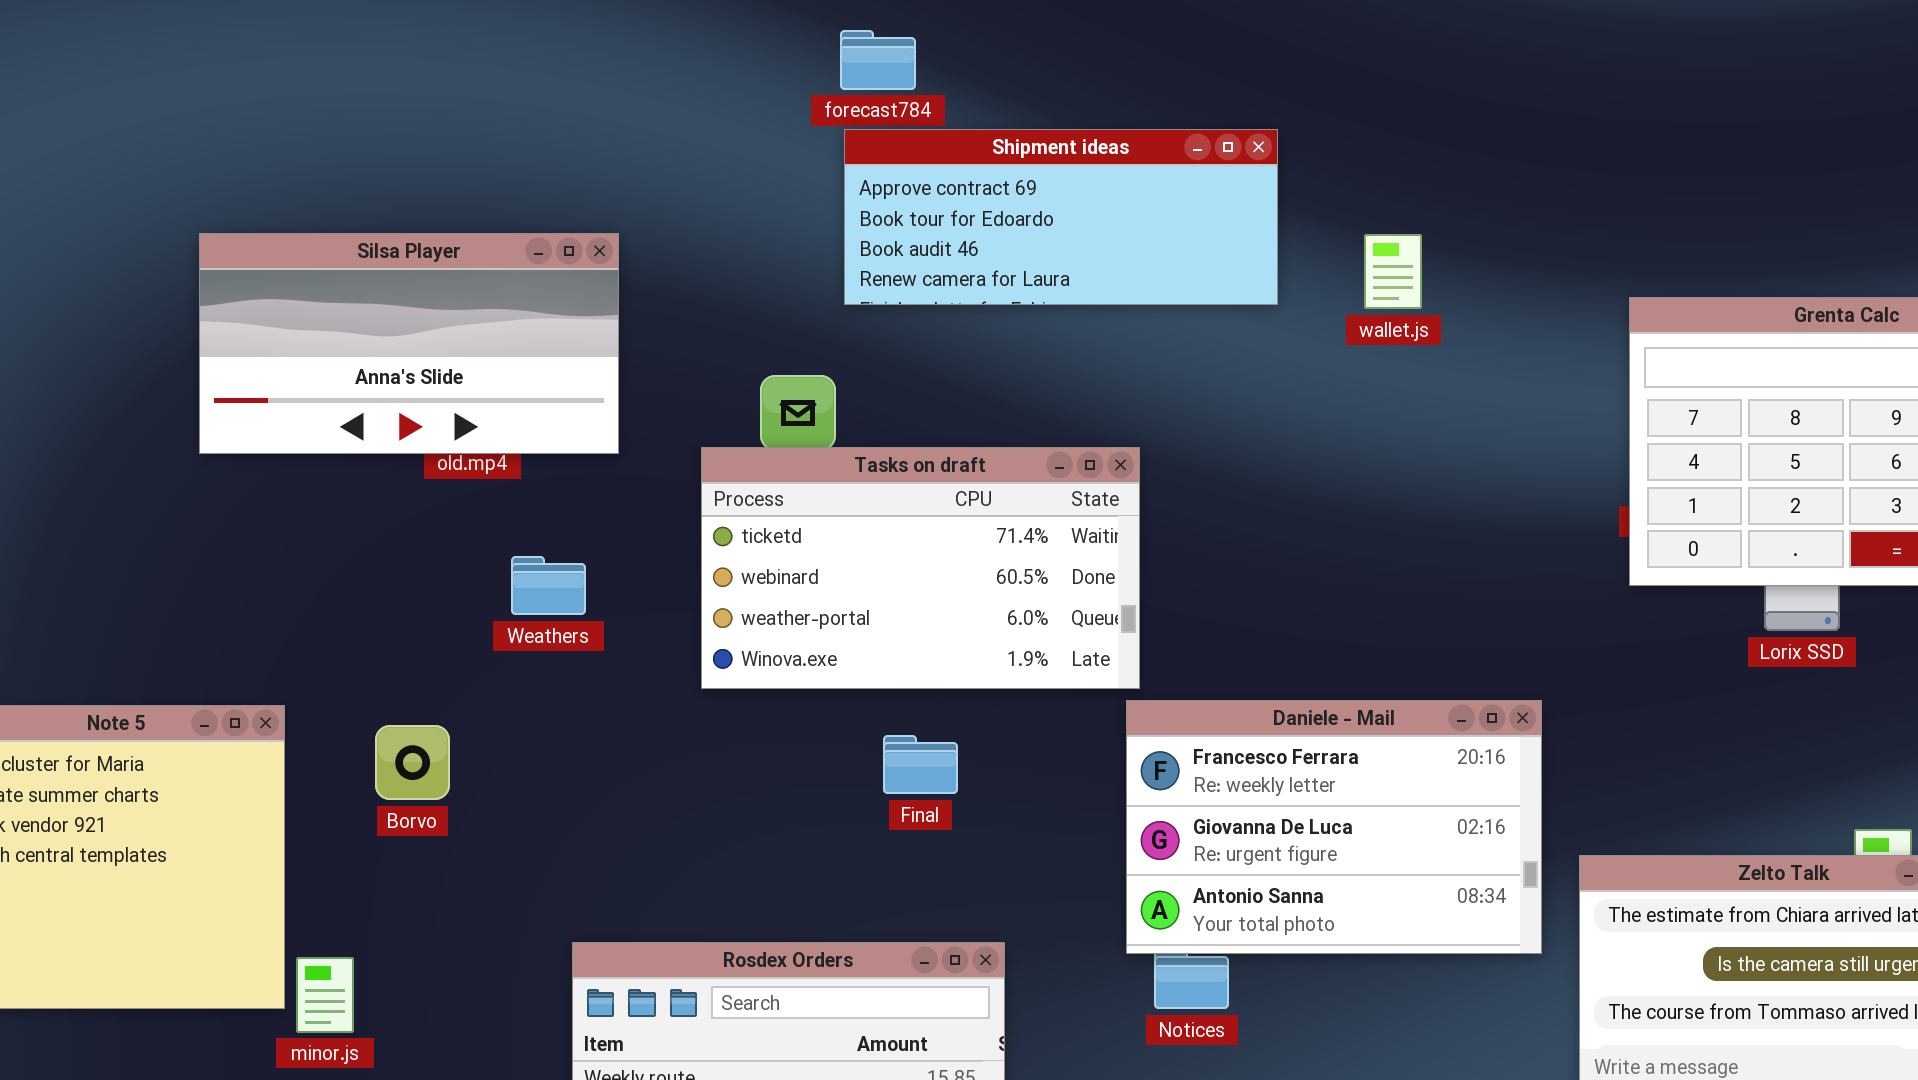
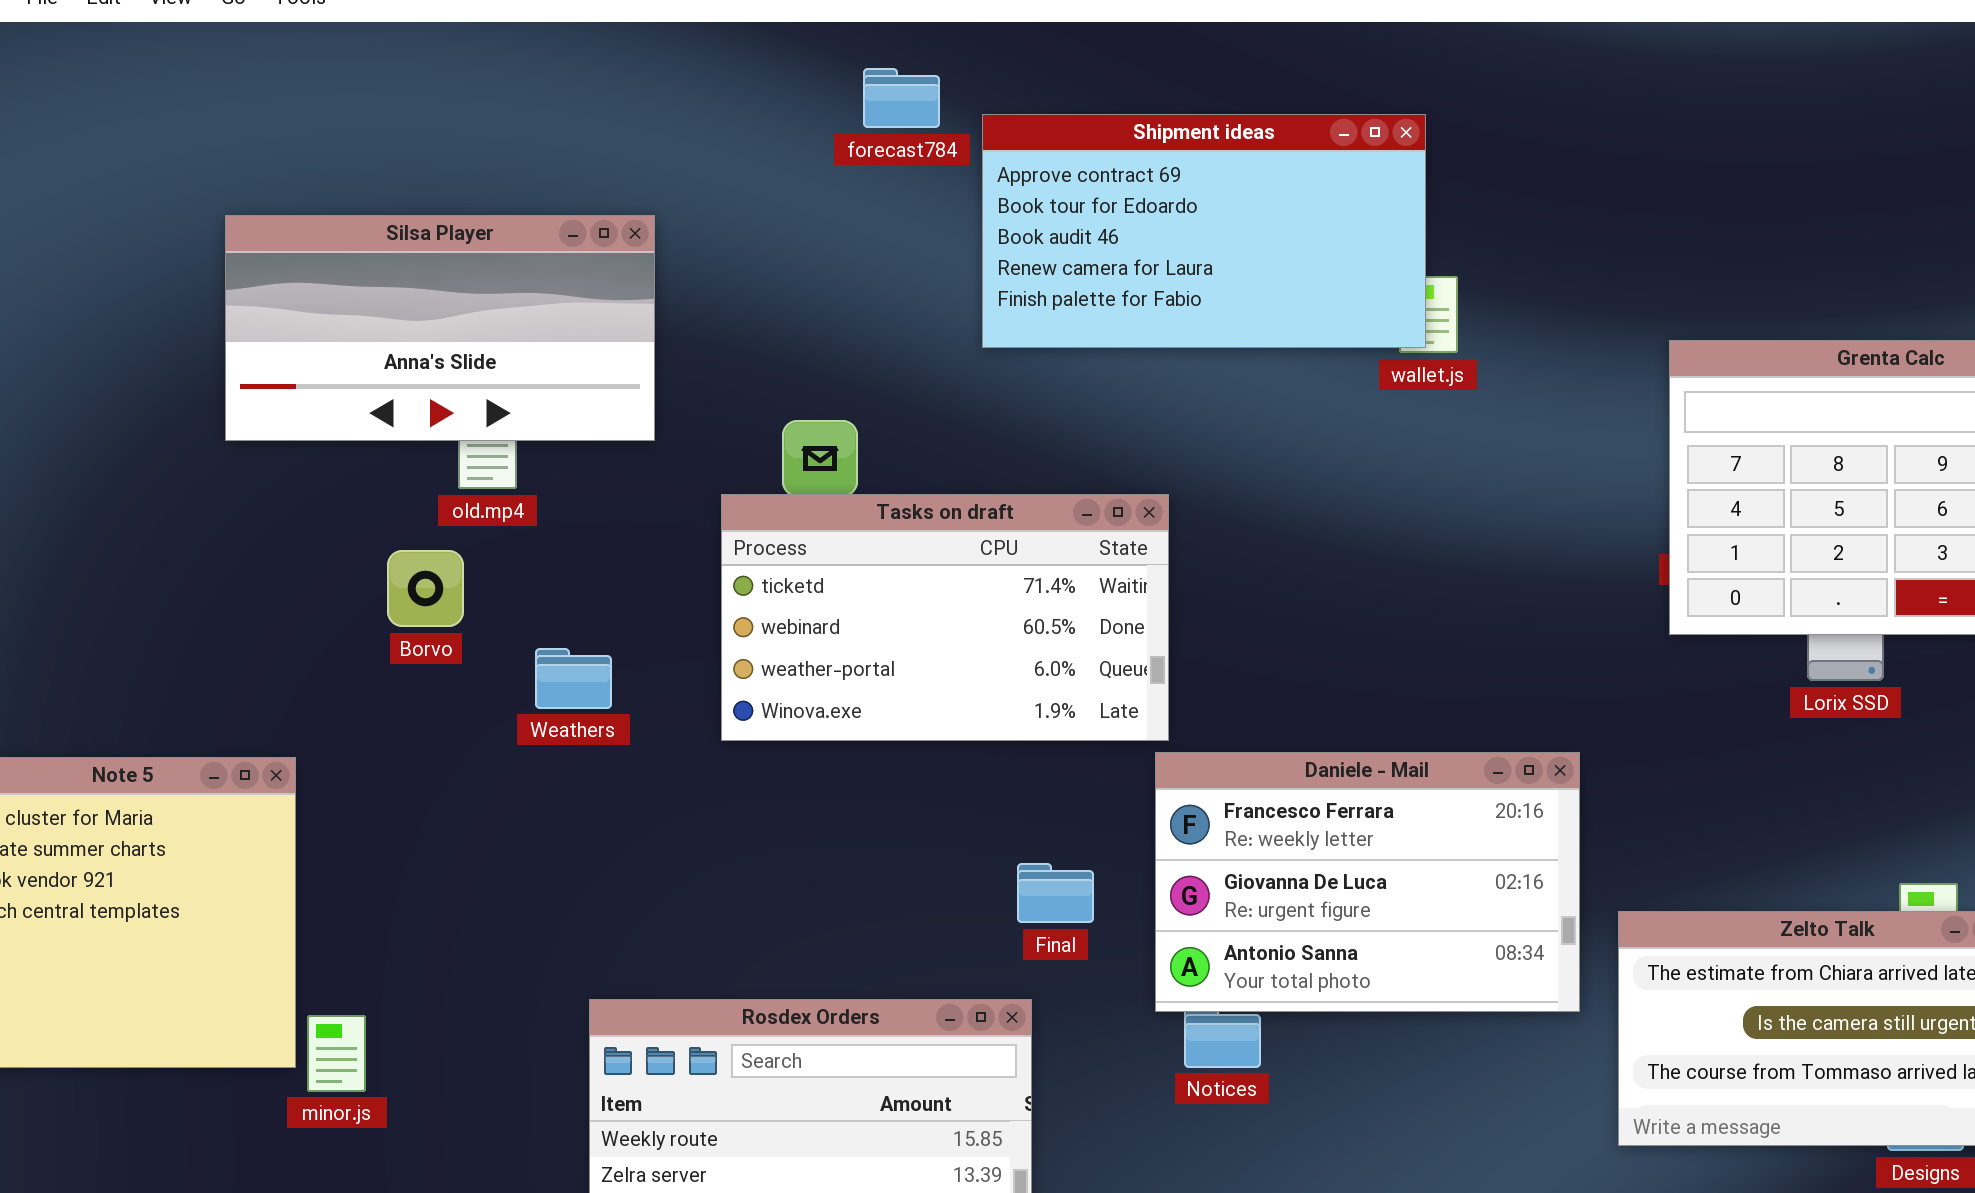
Shipment ideas: [844,129,1278,305] -> [982,114,1426,348], moved, resized
Silsa Player: [199,233,619,454] -> [225,215,655,441], moved
Weathers: [511,556,586,615] -> [535,648,612,709], moved
Borvo: [375,725,450,800] -> [387,550,464,627], moved
Final: [883,735,958,794] -> [1017,863,1094,923], moved

